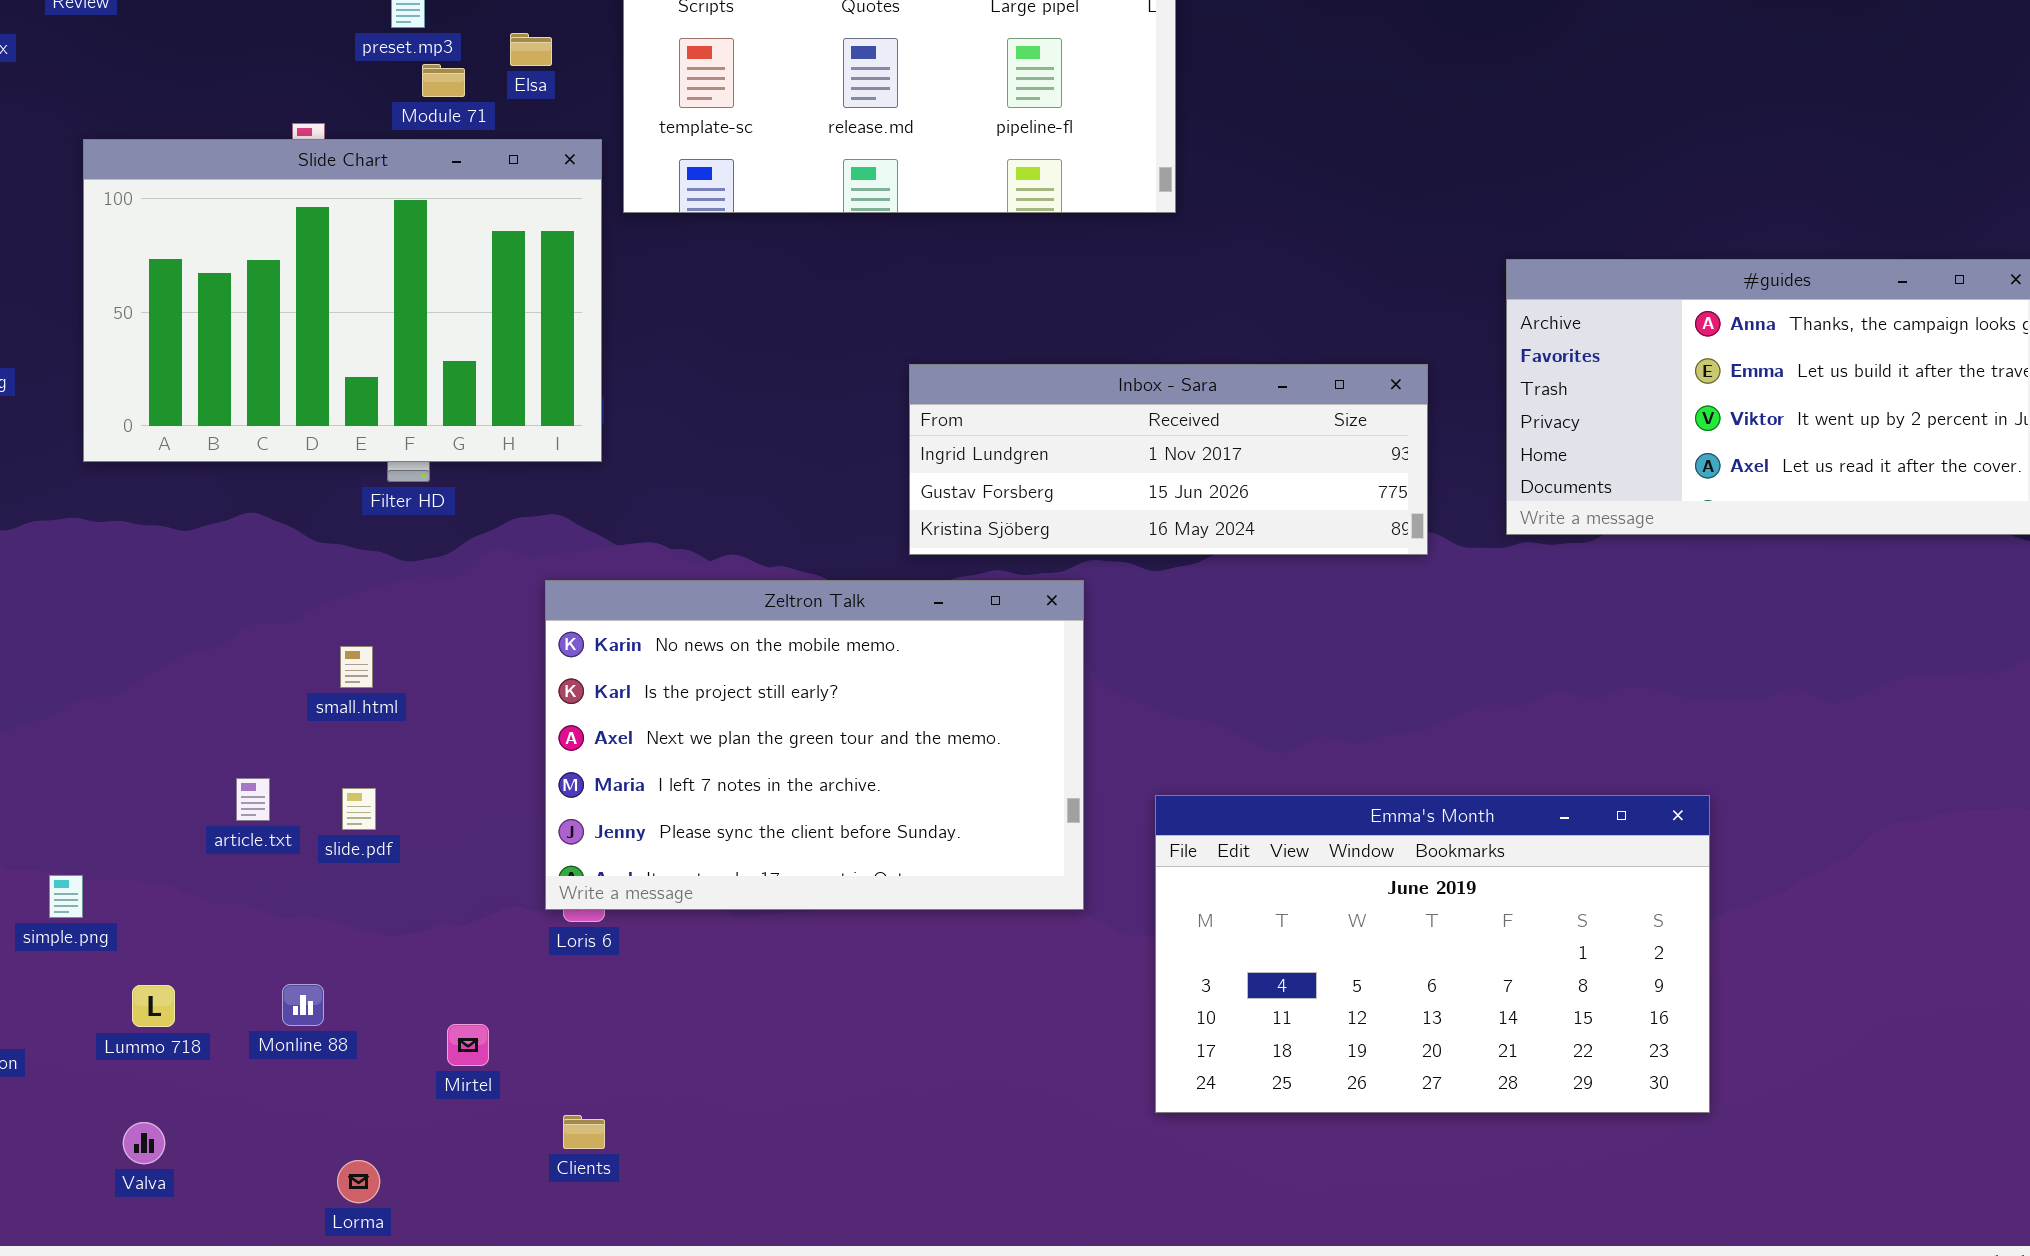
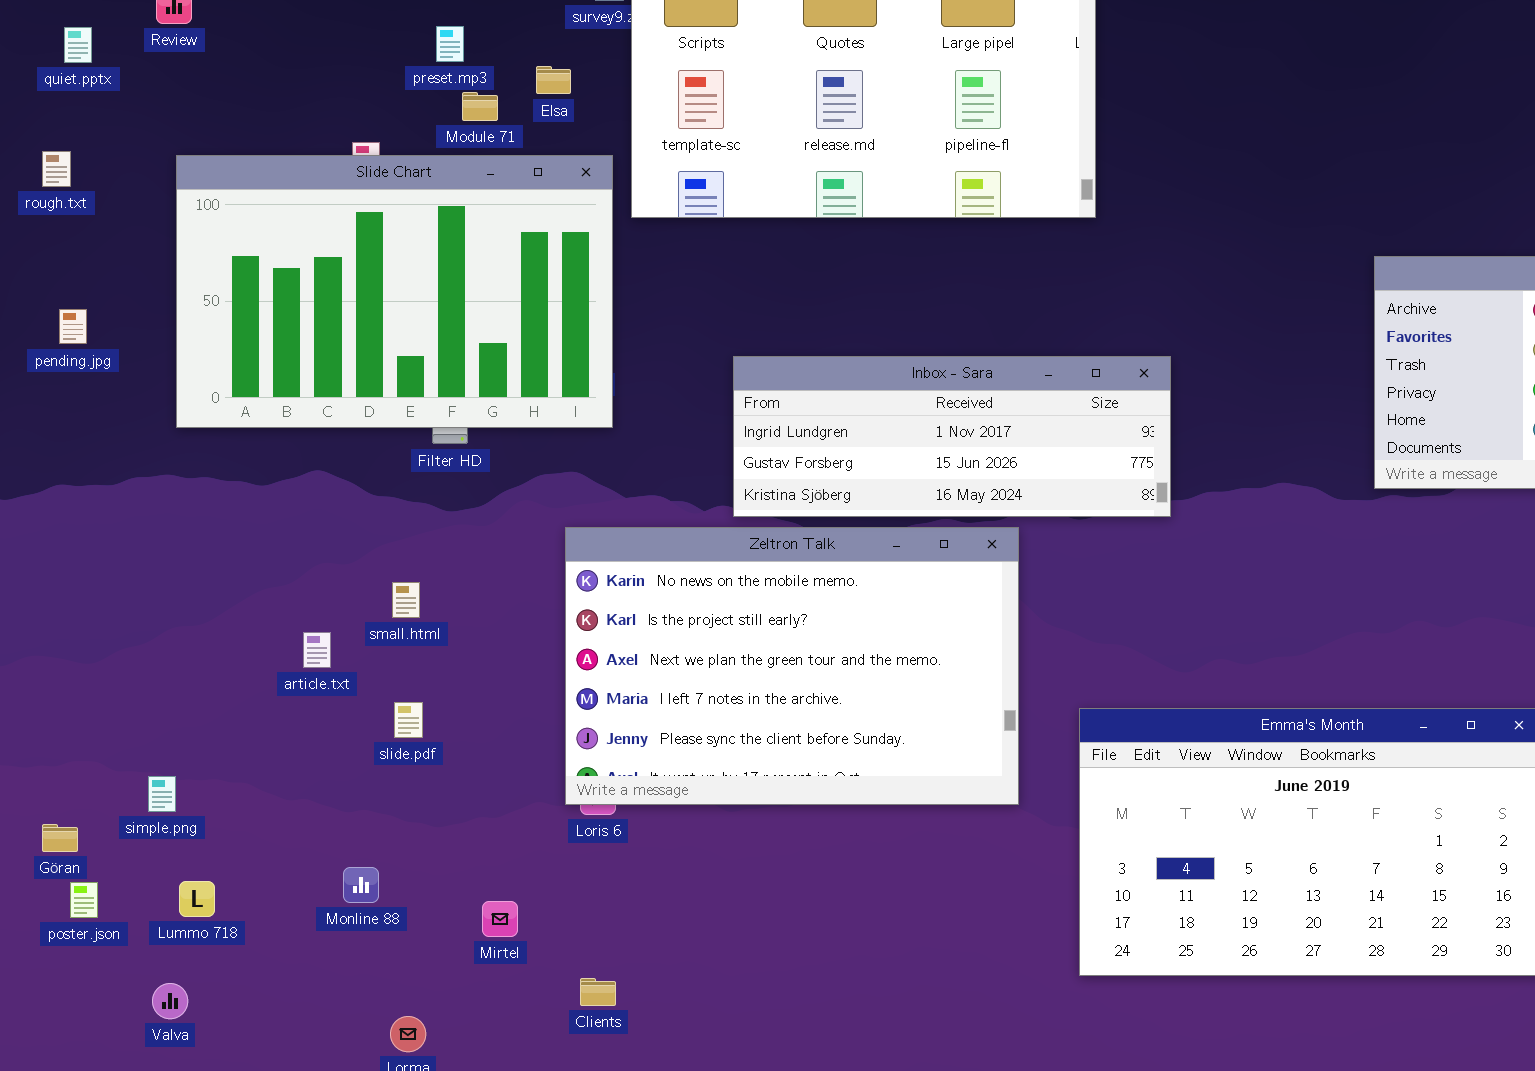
Inbox - Sara: [909,364,1428,555] -> [733,356,1171,517], moved
article.txt: [236,778,270,821] -> [303,632,331,668], moved
Lummo 718: [132,985,175,1027] -> [179,881,215,917], moved
Valva: [123,1122,165,1164] -> [152,983,188,1019], moved

